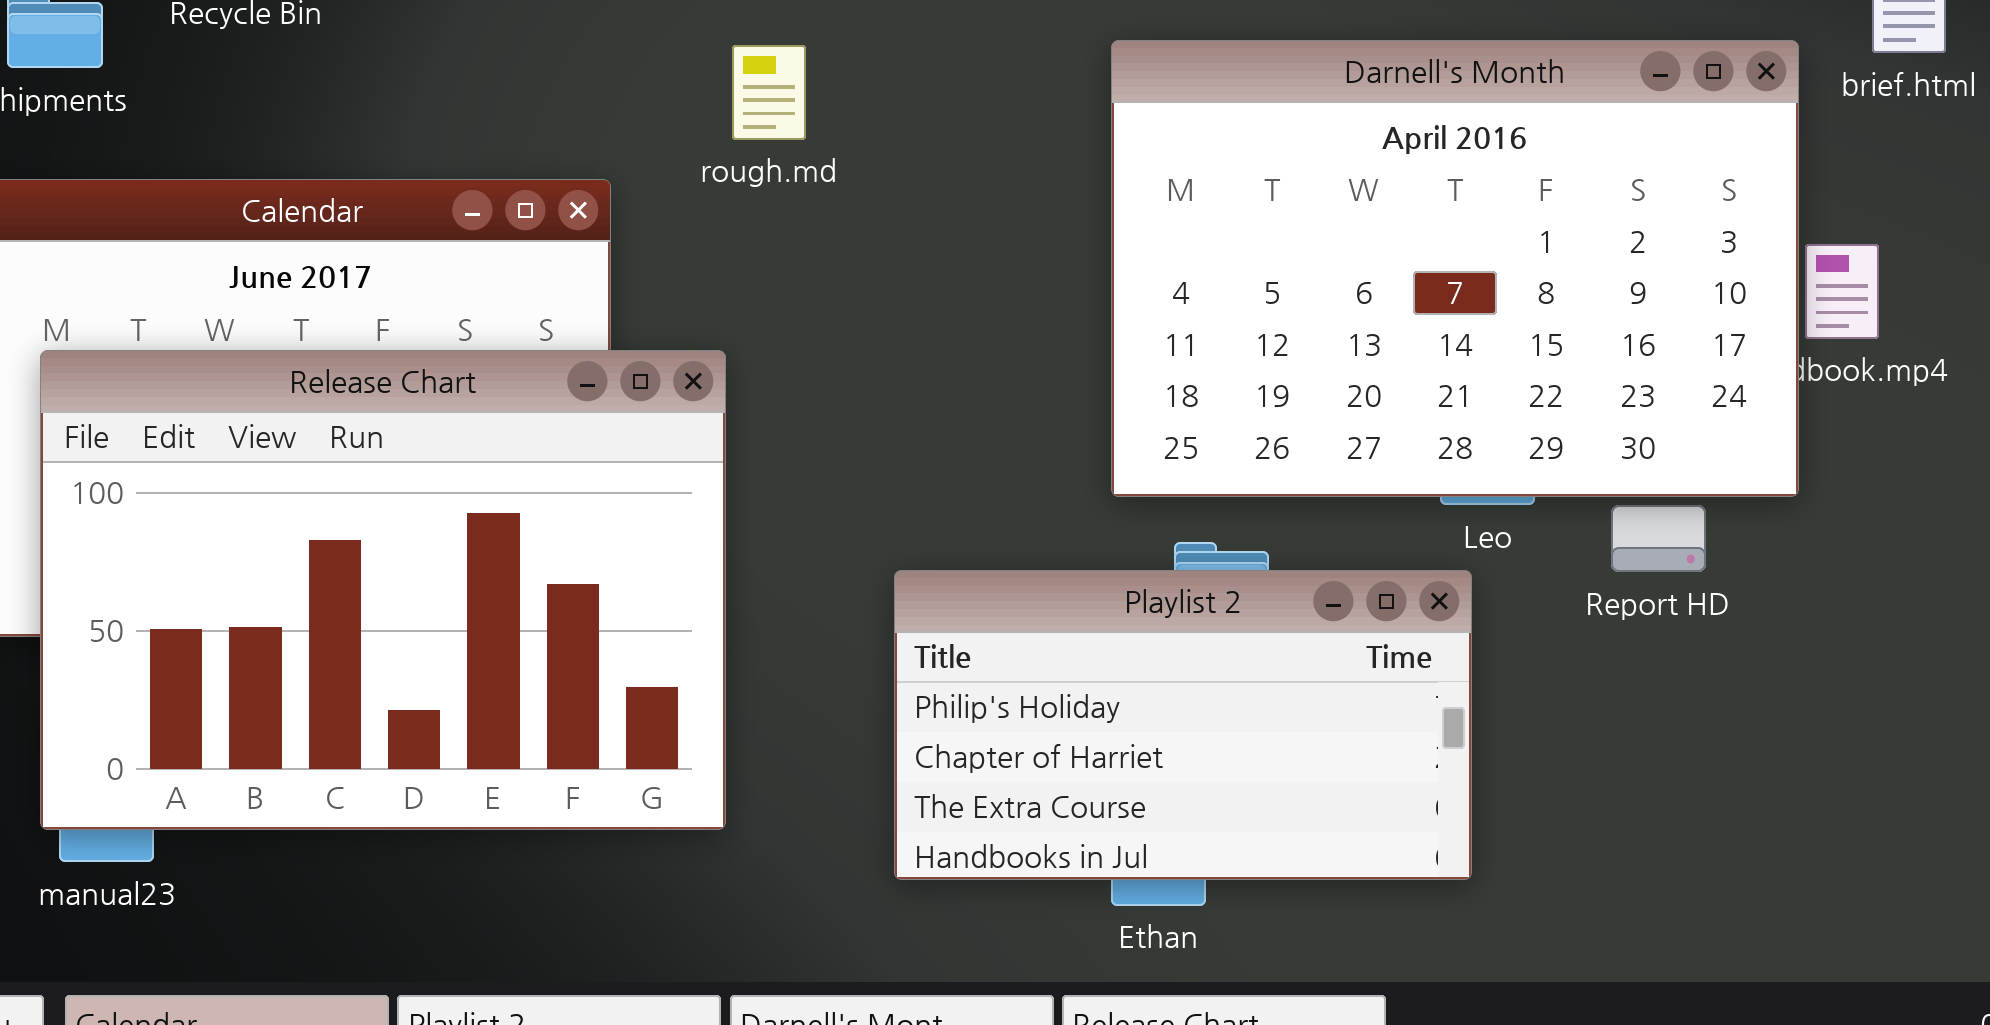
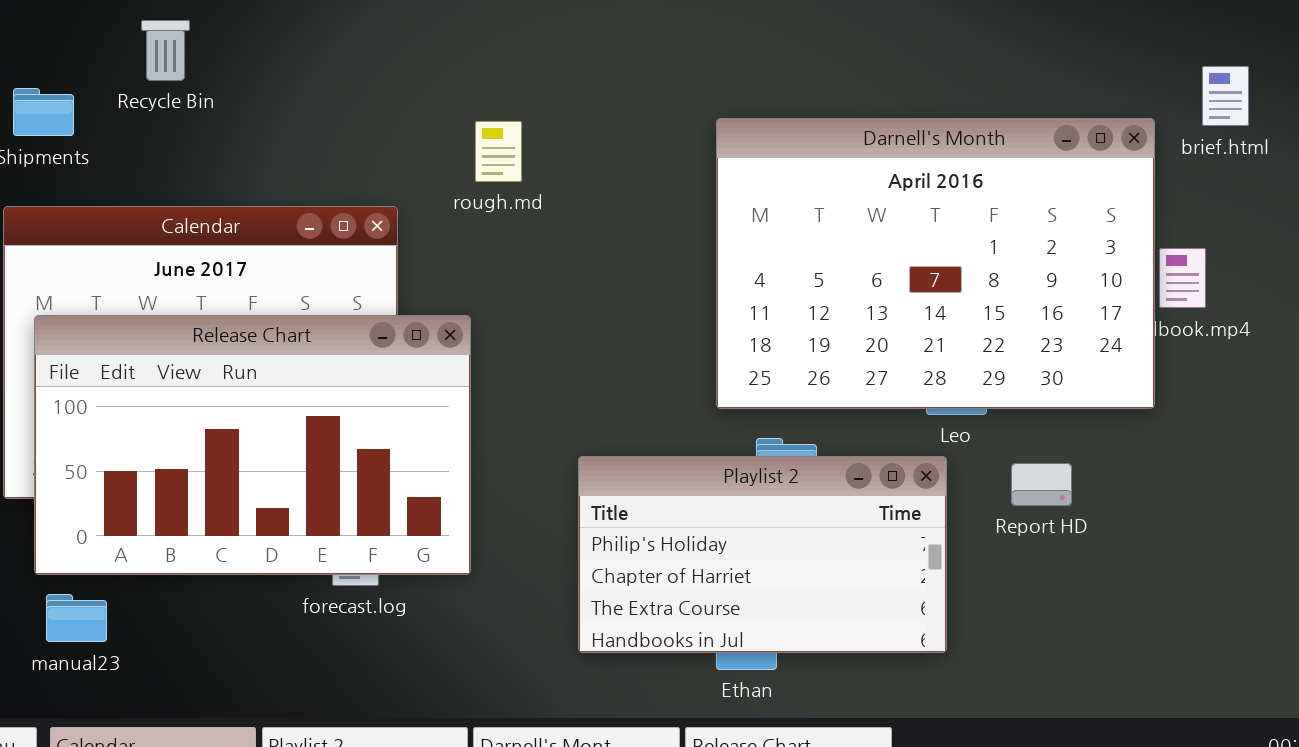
Release Chart: [40,350,726,830] -> [34,315,471,575], resized
Report HD: [1611,505,1706,572] -> [1011,463,1072,506], moved

